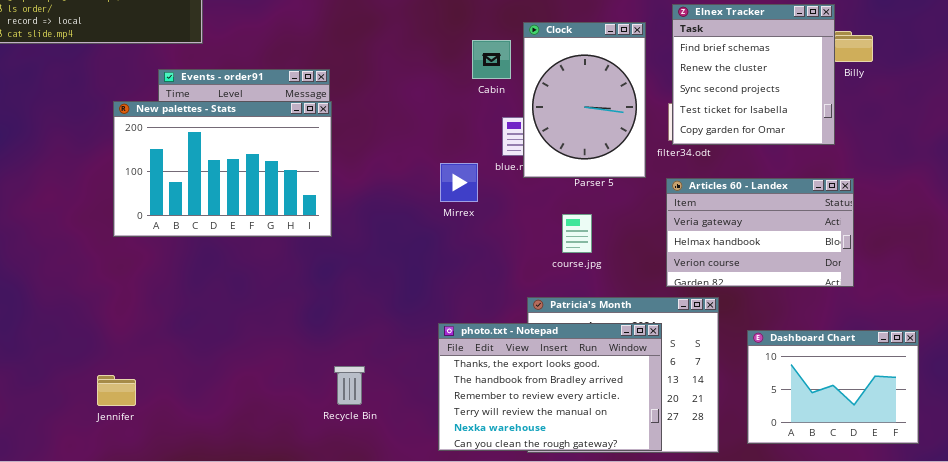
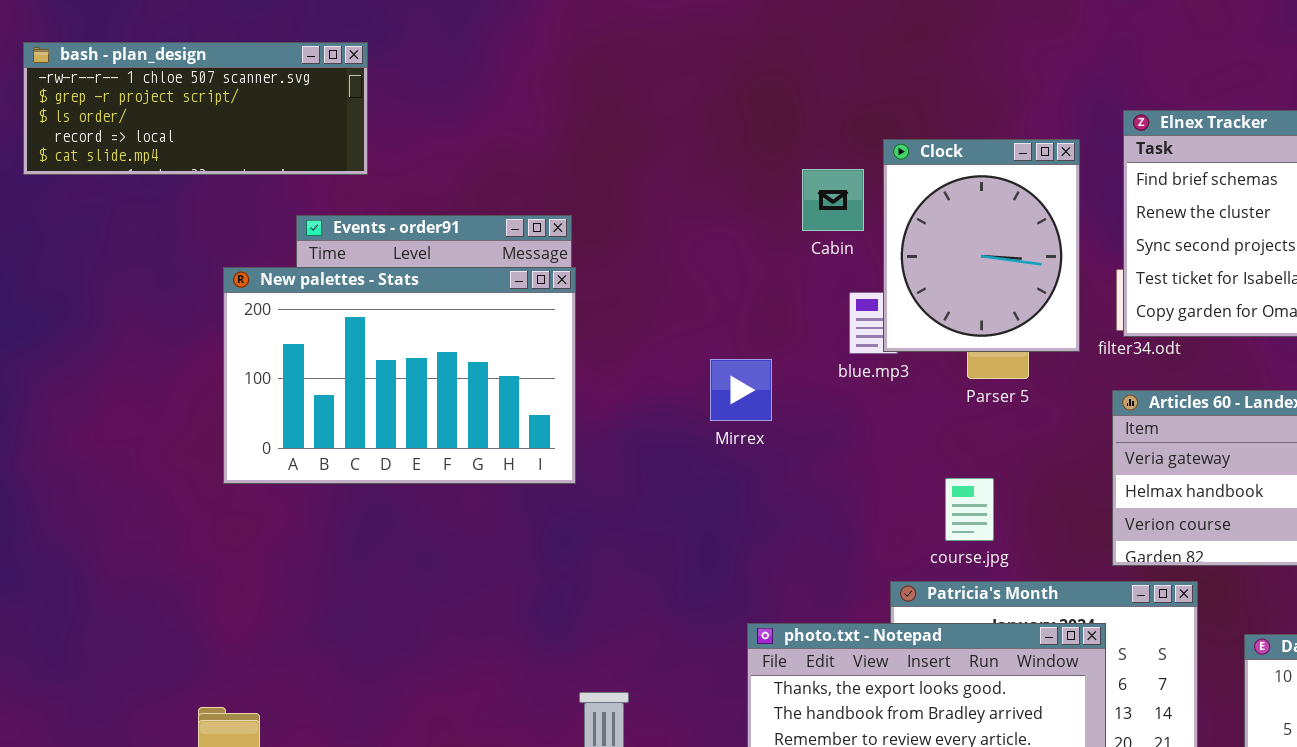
Clock: [523,22,646,178] -> [883,139,1080,352], resized
Mirrex: [440,163,478,202] -> [710,359,772,421], moved
course.jpg: [562,214,592,253] -> [945,478,994,541], moved

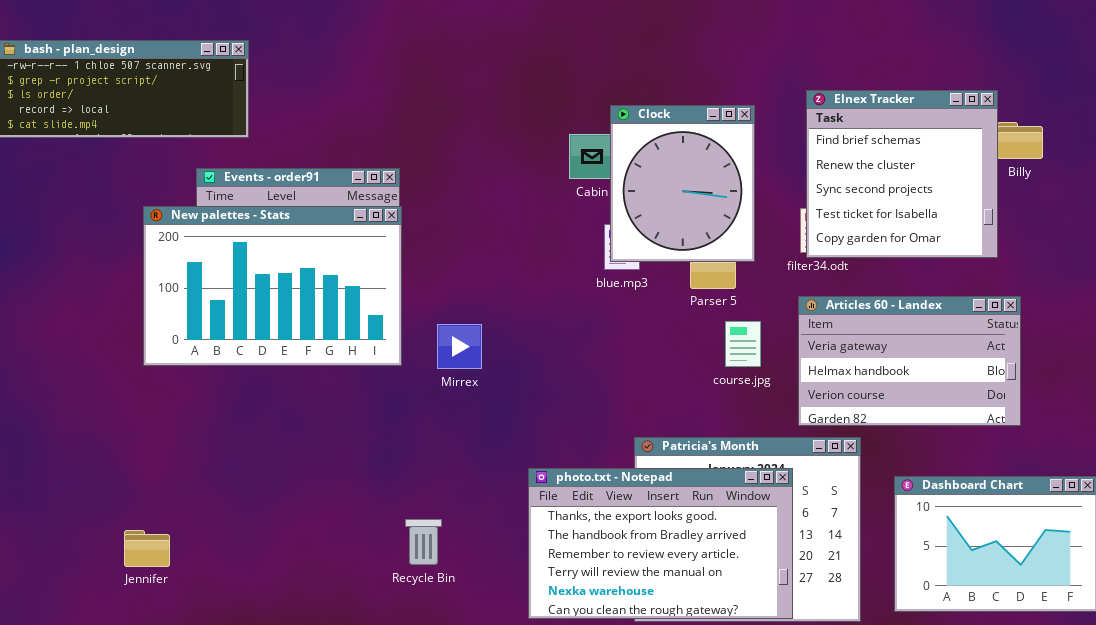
Clock: [883,139,1080,352] -> [610,105,755,262], moved
Mirrex: [710,359,772,421] -> [437,324,482,369], moved
course.jpg: [945,478,994,541] -> [725,321,761,367], moved

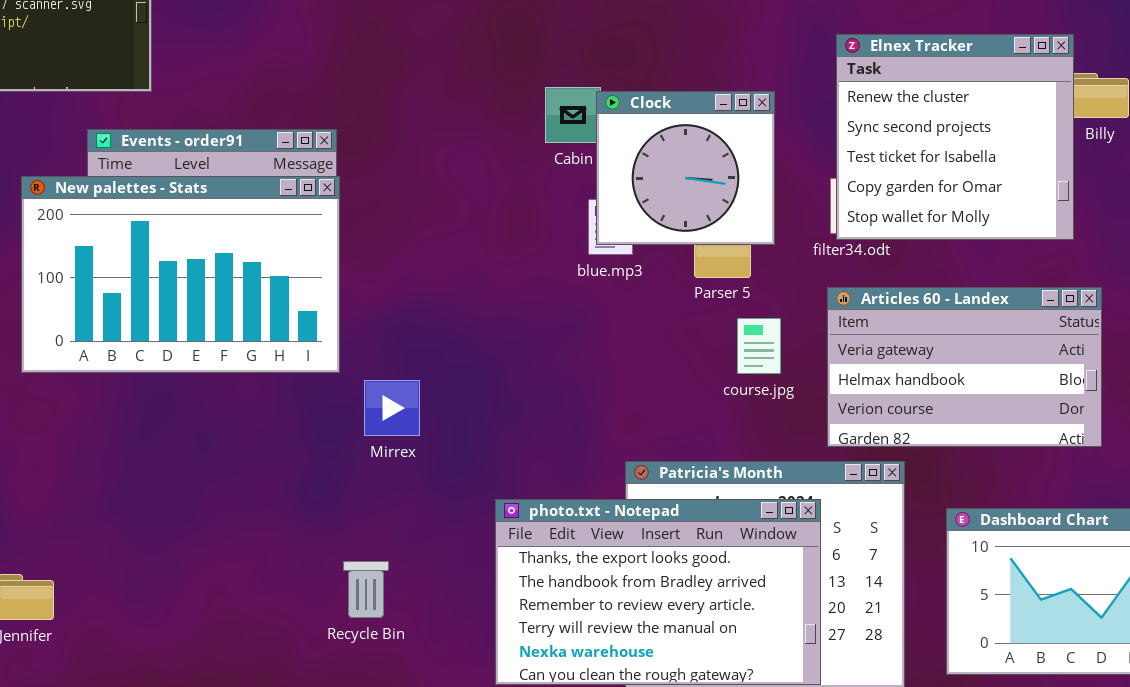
Elnex Tracker: [806,90,998,258] -> [836,34,1074,240], scrolled down 1 row
Clock: [610,105,755,262] -> [596,91,775,245], resized
Mirrex: [437,324,482,369] -> [364,380,420,436], moved

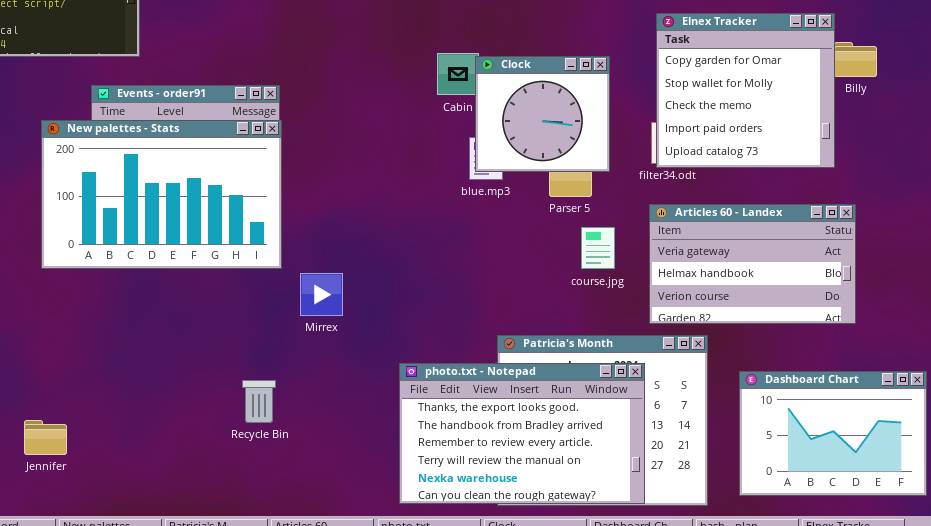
Elnex Tracker: [836,34,1074,240] -> [656,13,835,168], scrolled down 3 rows
Recycle Bin: [343,561,389,618] -> [242,380,276,423], moved

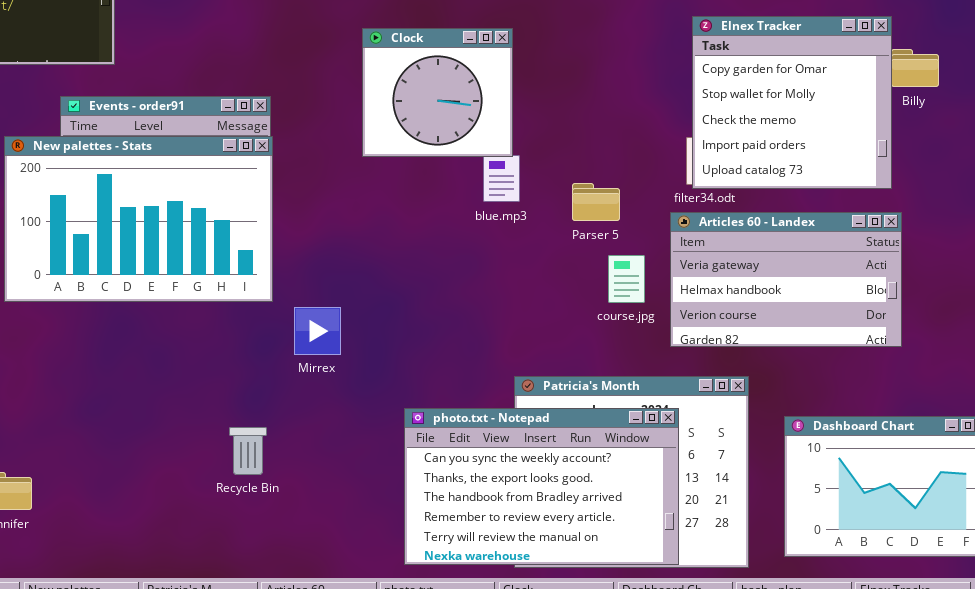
Clock: [475,56,610,172] -> [362,28,513,157], moved
Articles 60 - Landex: [649,204,856,324] -> [670,212,902,347], moved
photo.txt - Notepad: [399,363,645,504] -> [404,408,679,565], scrolled up 1 row

